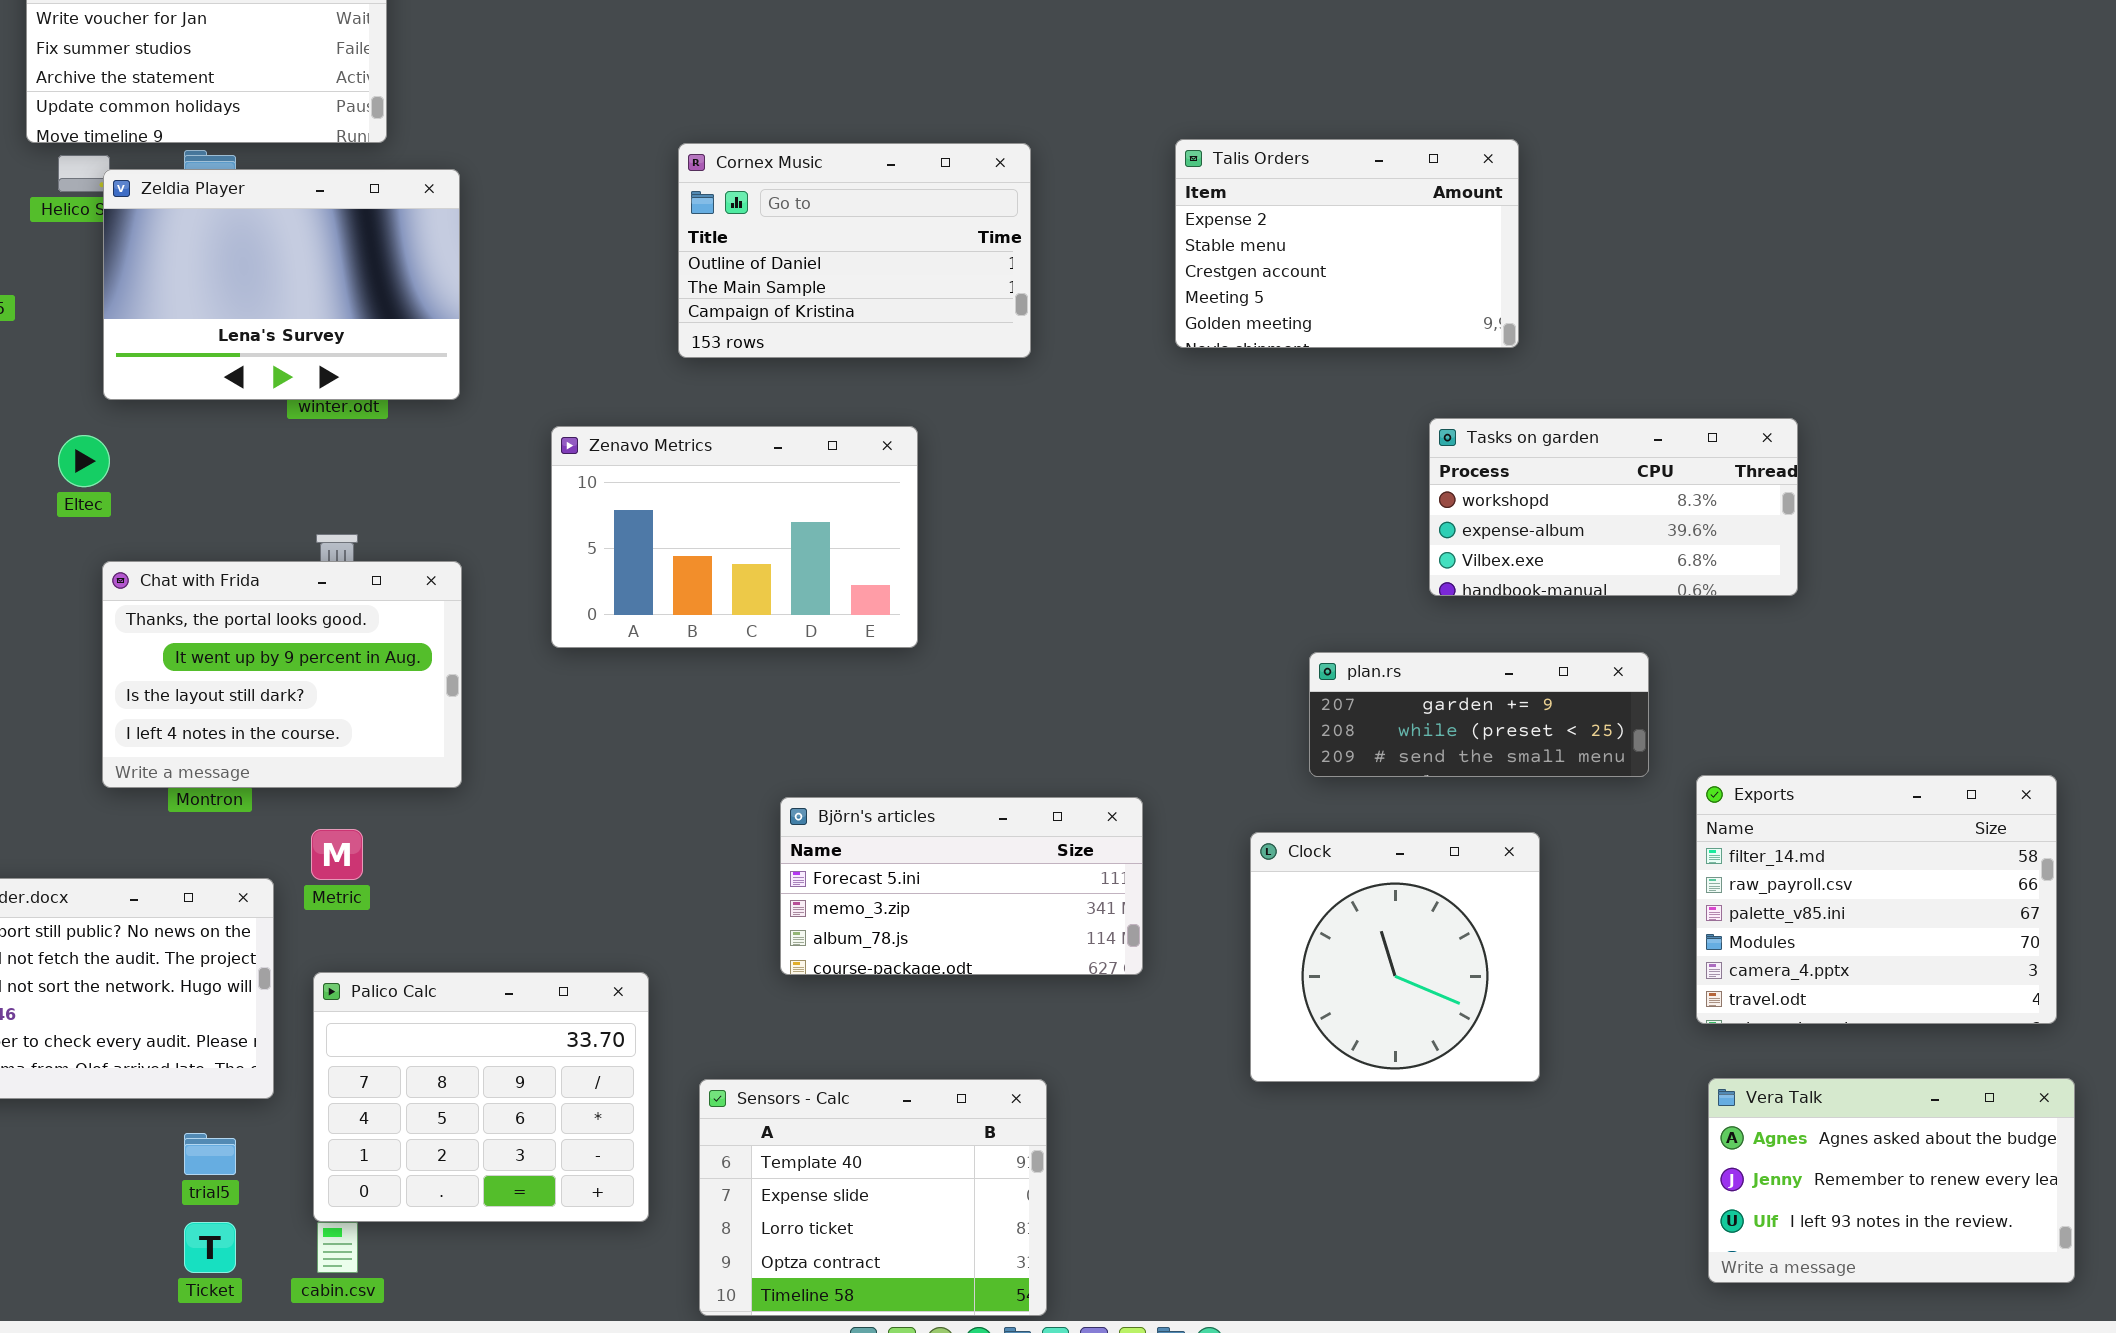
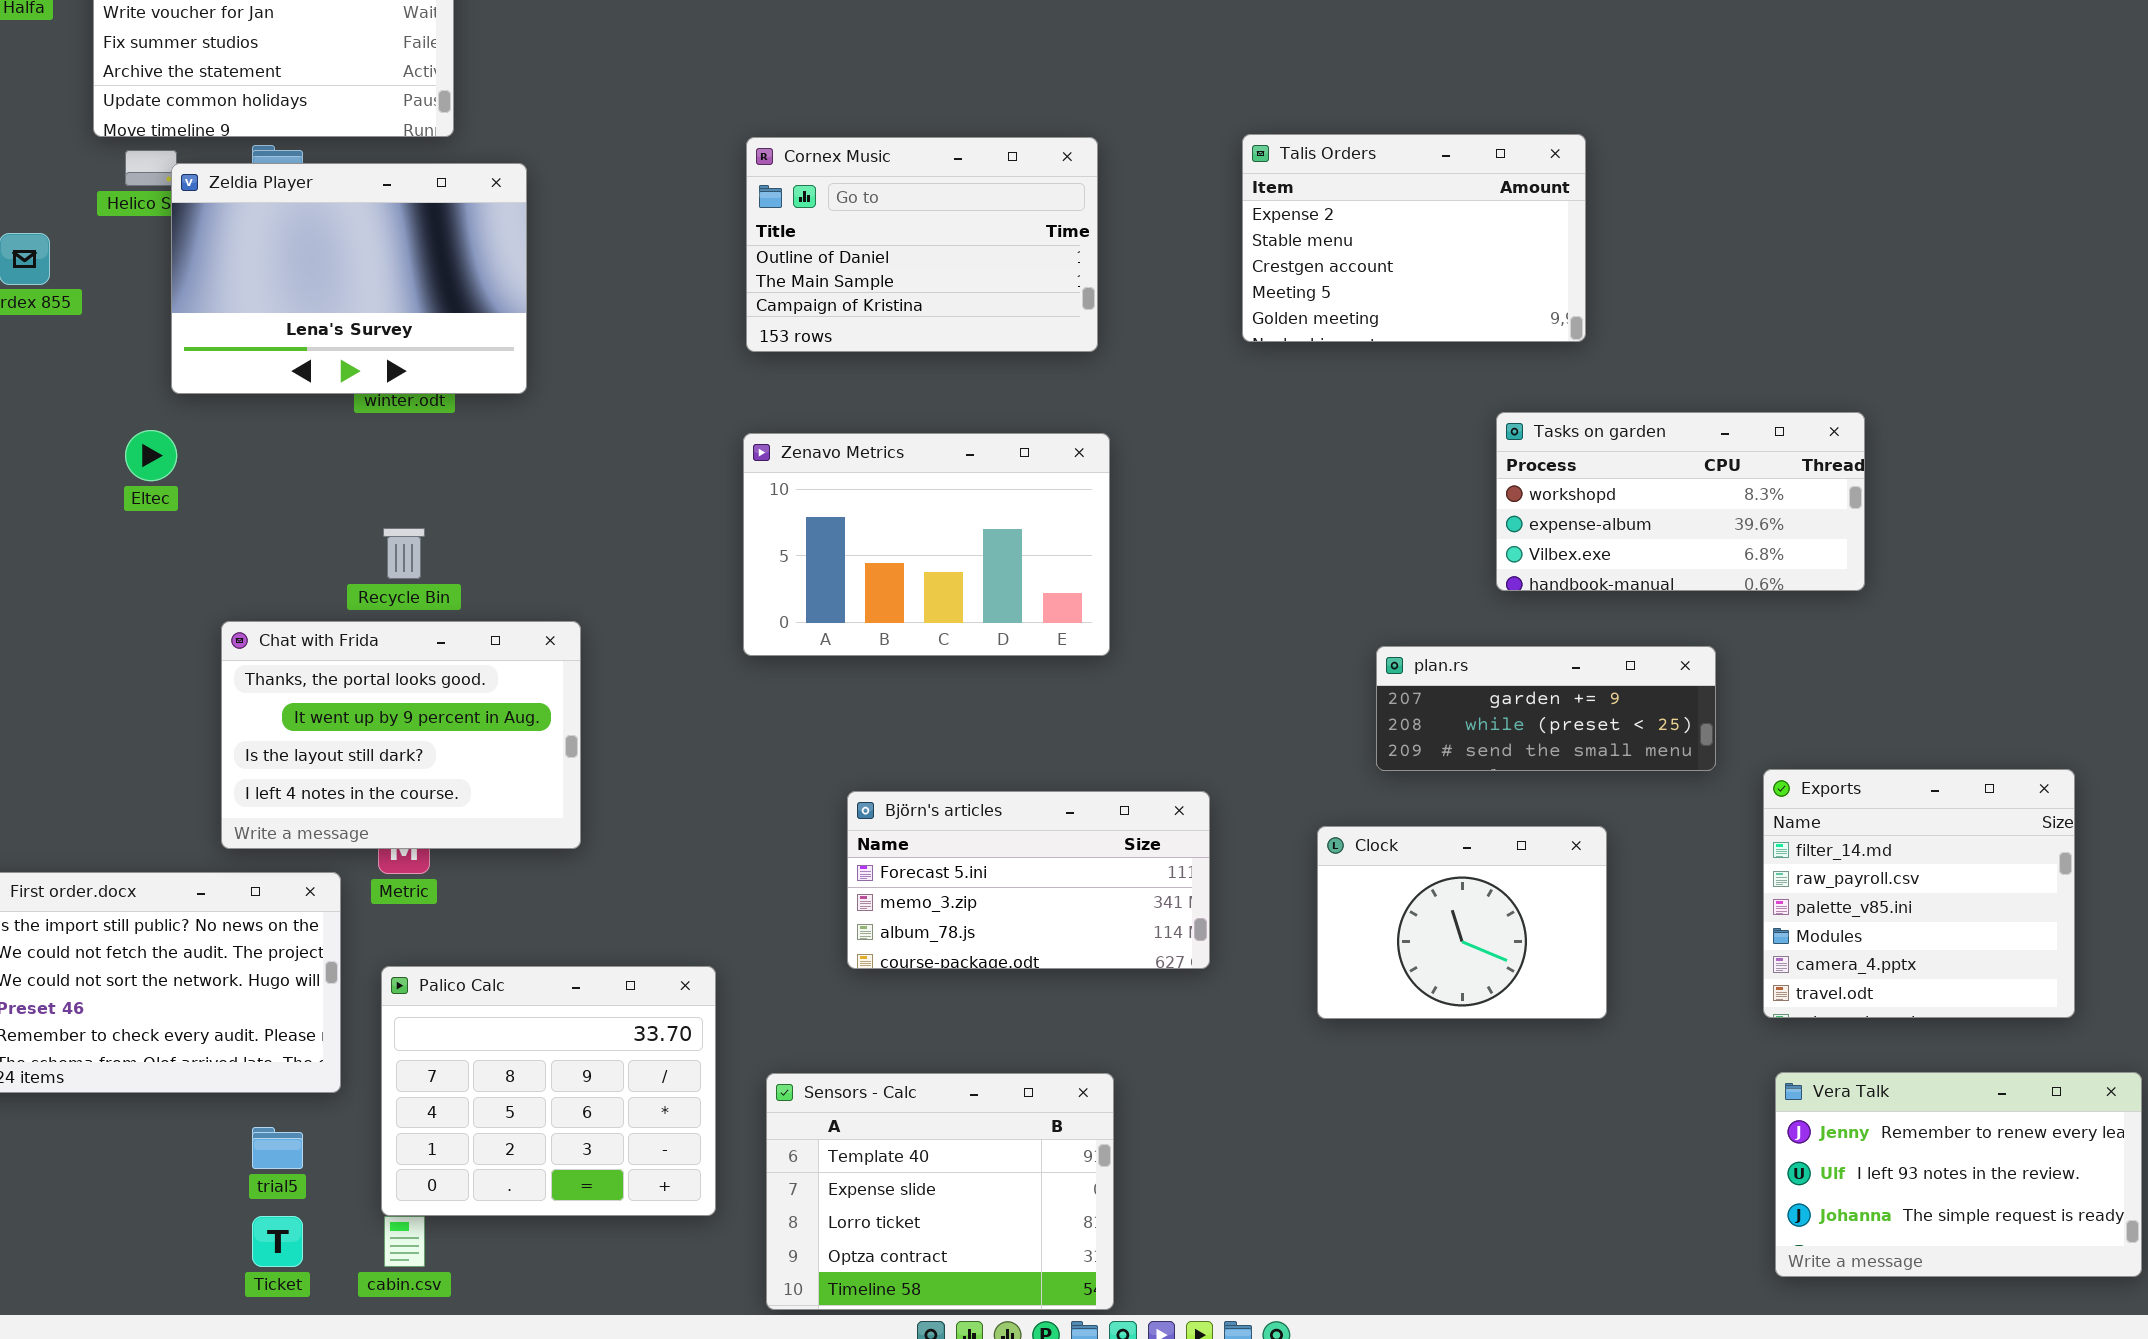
Zenavo Metrics: [551,426,918,648] -> [743,433,1110,656], moved
Chat with Frida: [102,561,462,788] -> [221,621,581,849], moved
Exports: [1696,775,2057,1024] -> [1763,769,2075,1018], resized
Clock: [1250,832,1540,1082] -> [1317,826,1607,1019], resized
Vera Talk: [1708,1078,2075,1283] -> [1775,1072,2142,1277], scrolled down 1 row

